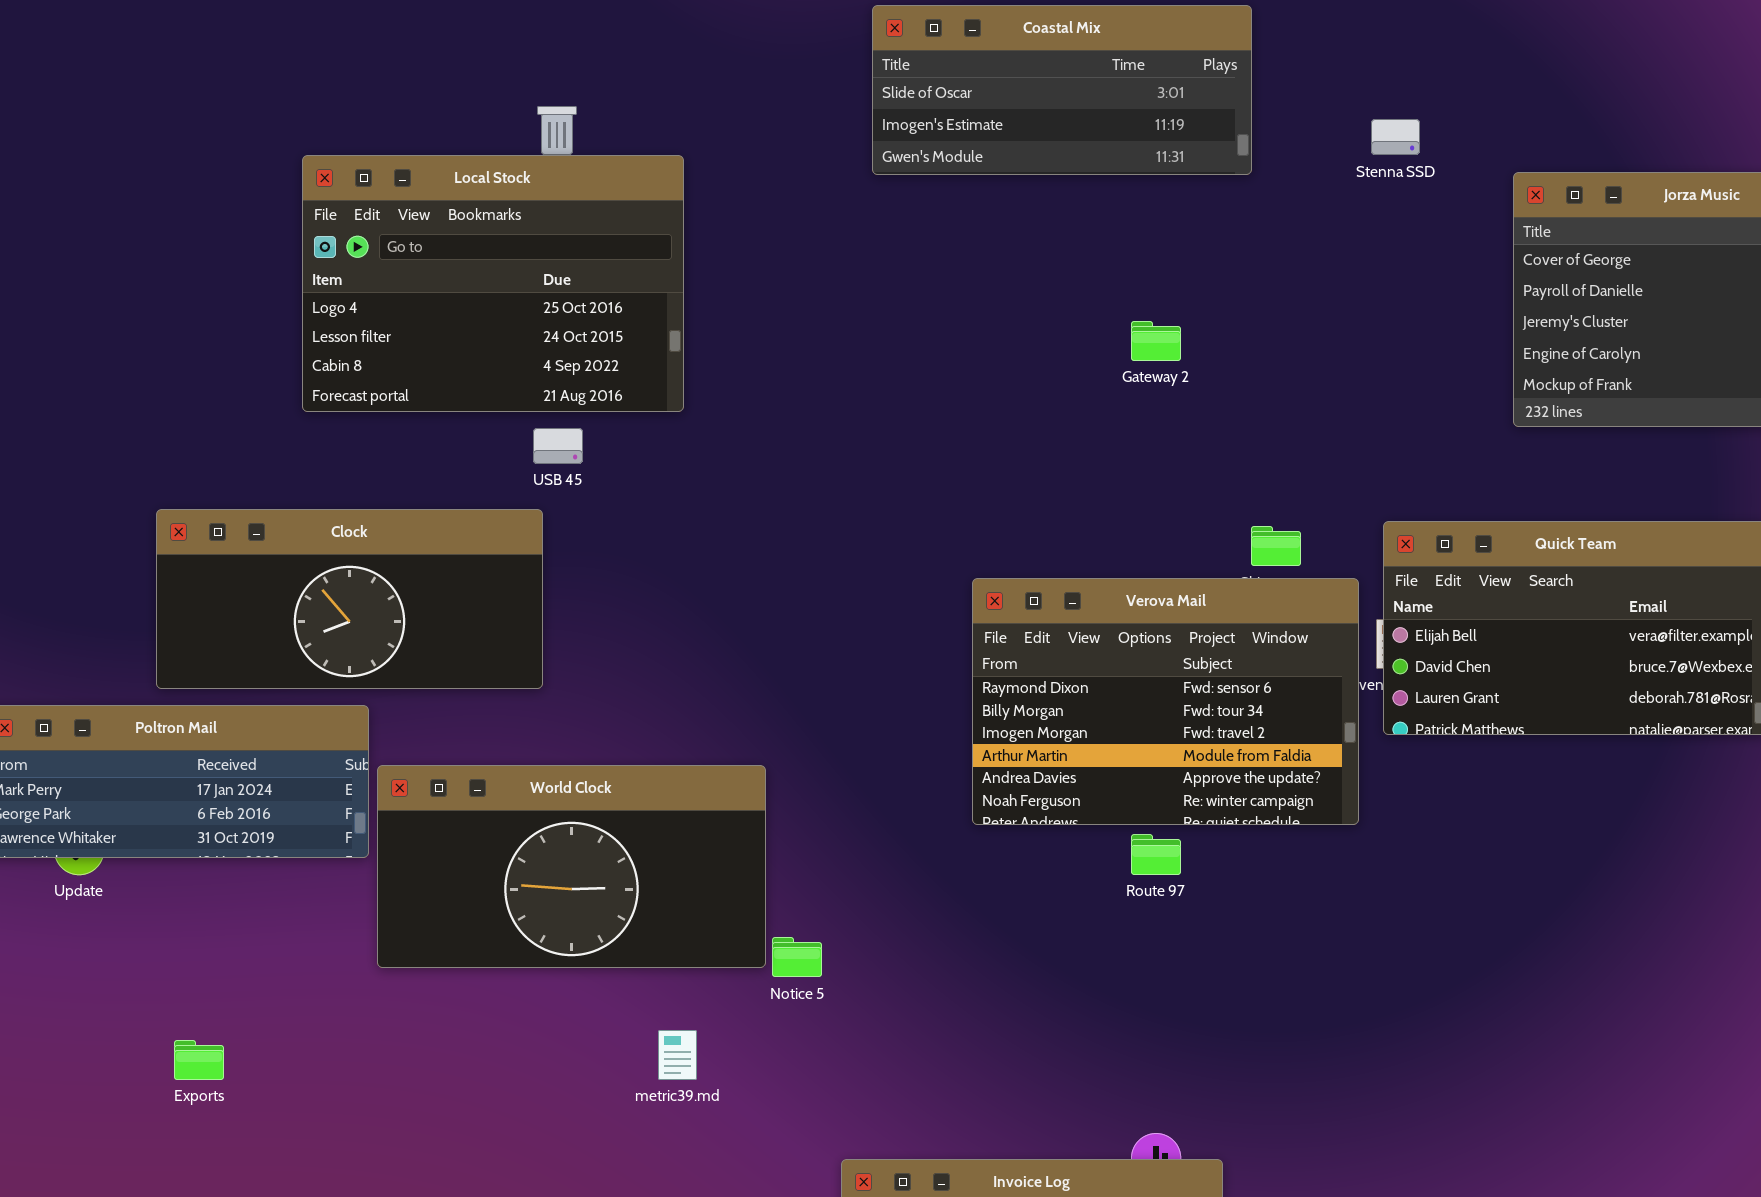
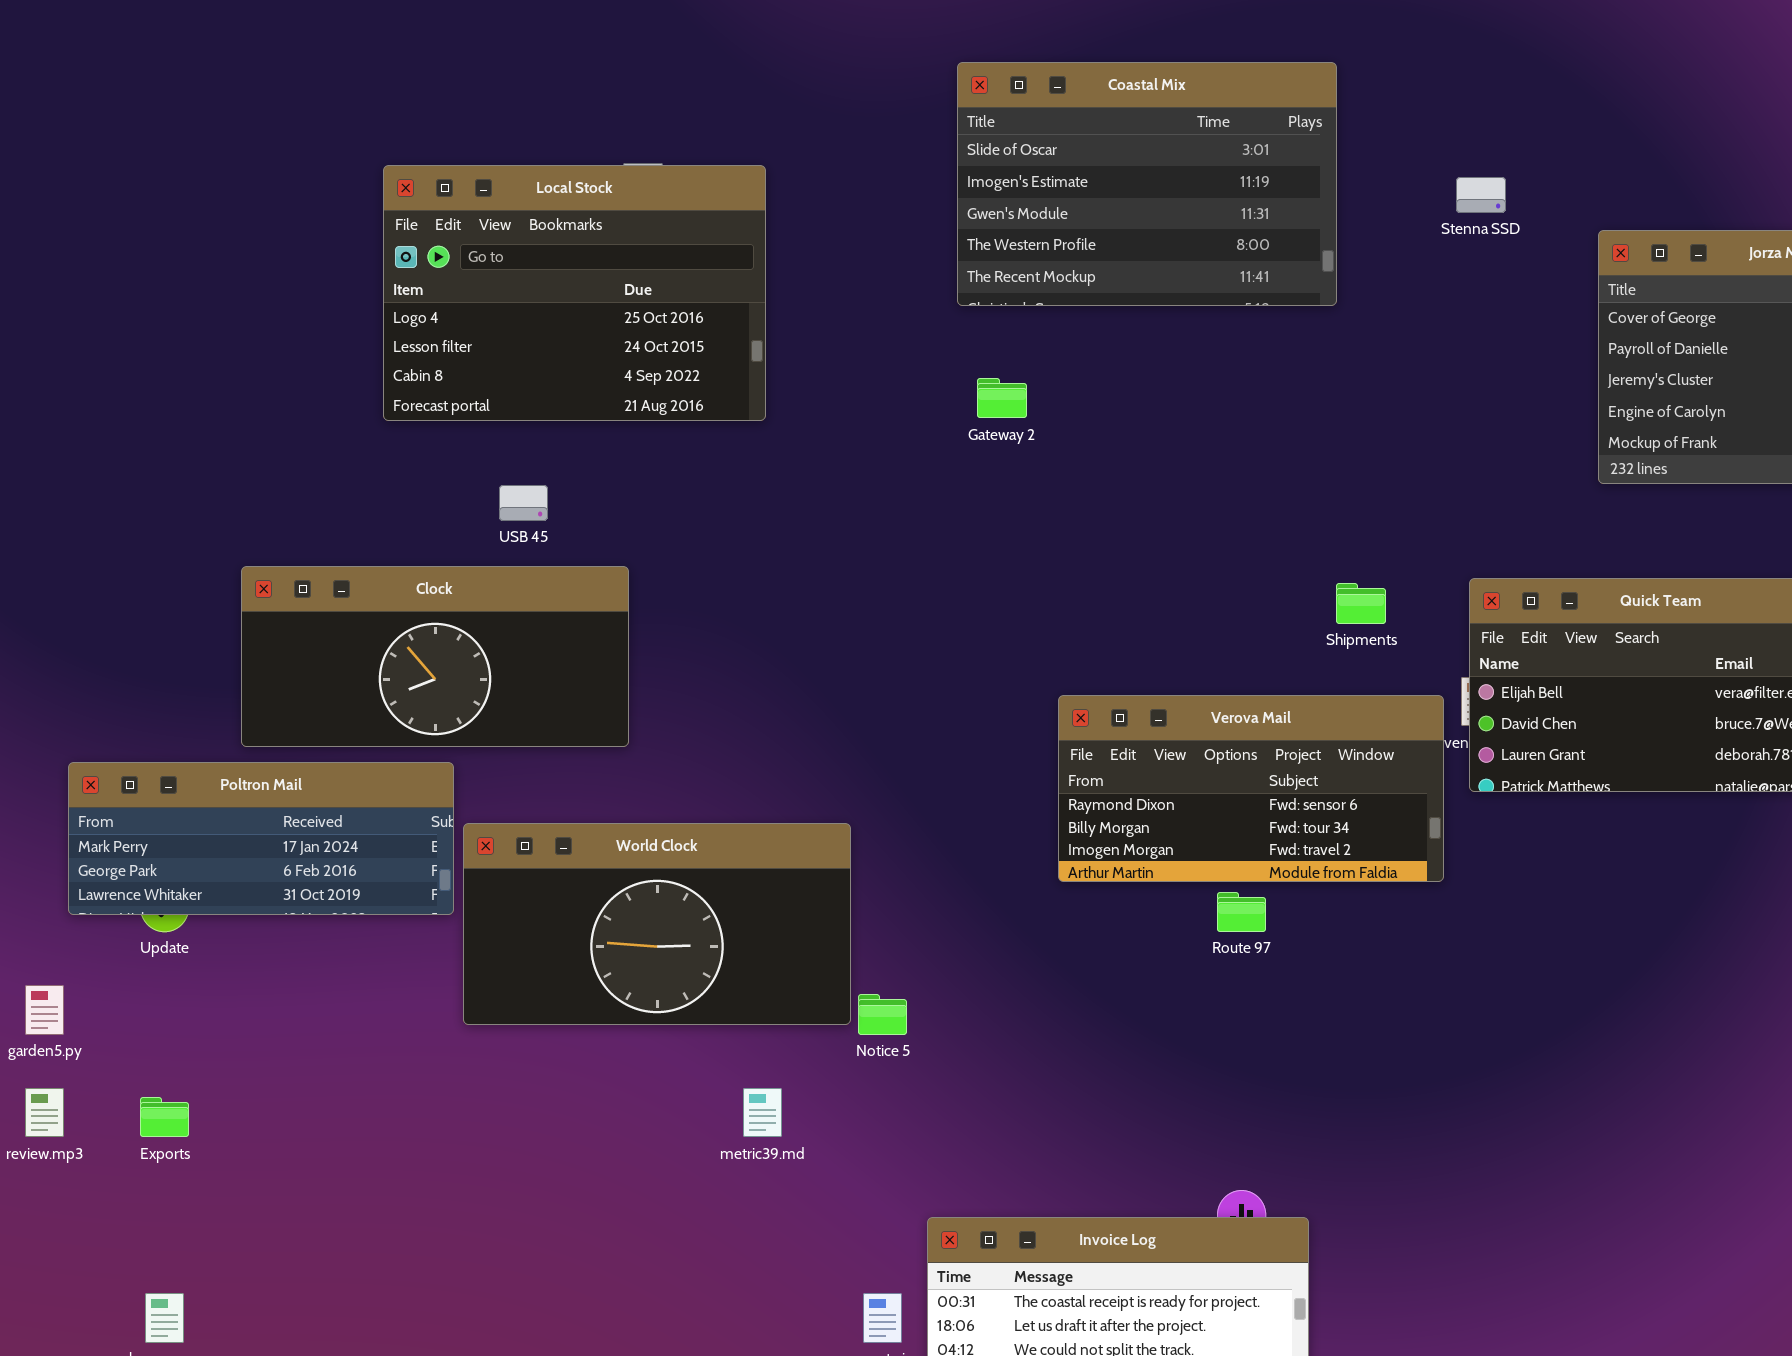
Coastal Mix: [872,5,1252,175] -> [957,62,1337,306], resized
Local Stock: [302,155,684,412] -> [383,165,766,421], moved
Gateway 2: [1131,321,1181,361] -> [977,378,1027,418], moved
USB 45: [533,428,583,464] -> [499,485,548,521], moved
Verova Mail: [972,578,1359,825] -> [1058,695,1444,882], resized
Exports: [174,1040,224,1080] -> [140,1097,189,1137], moved

